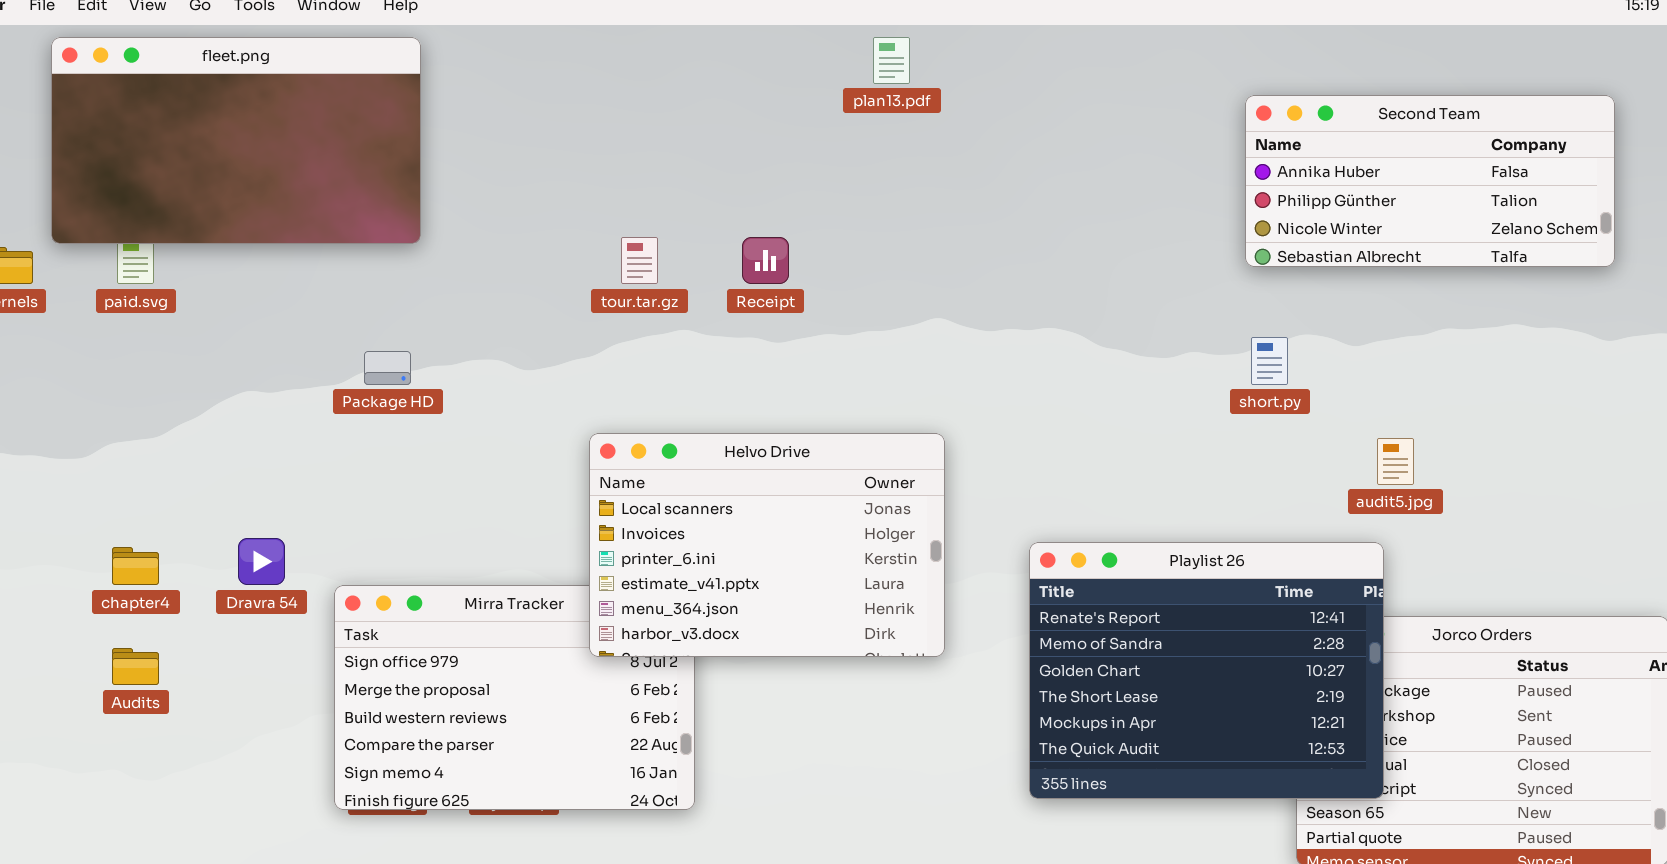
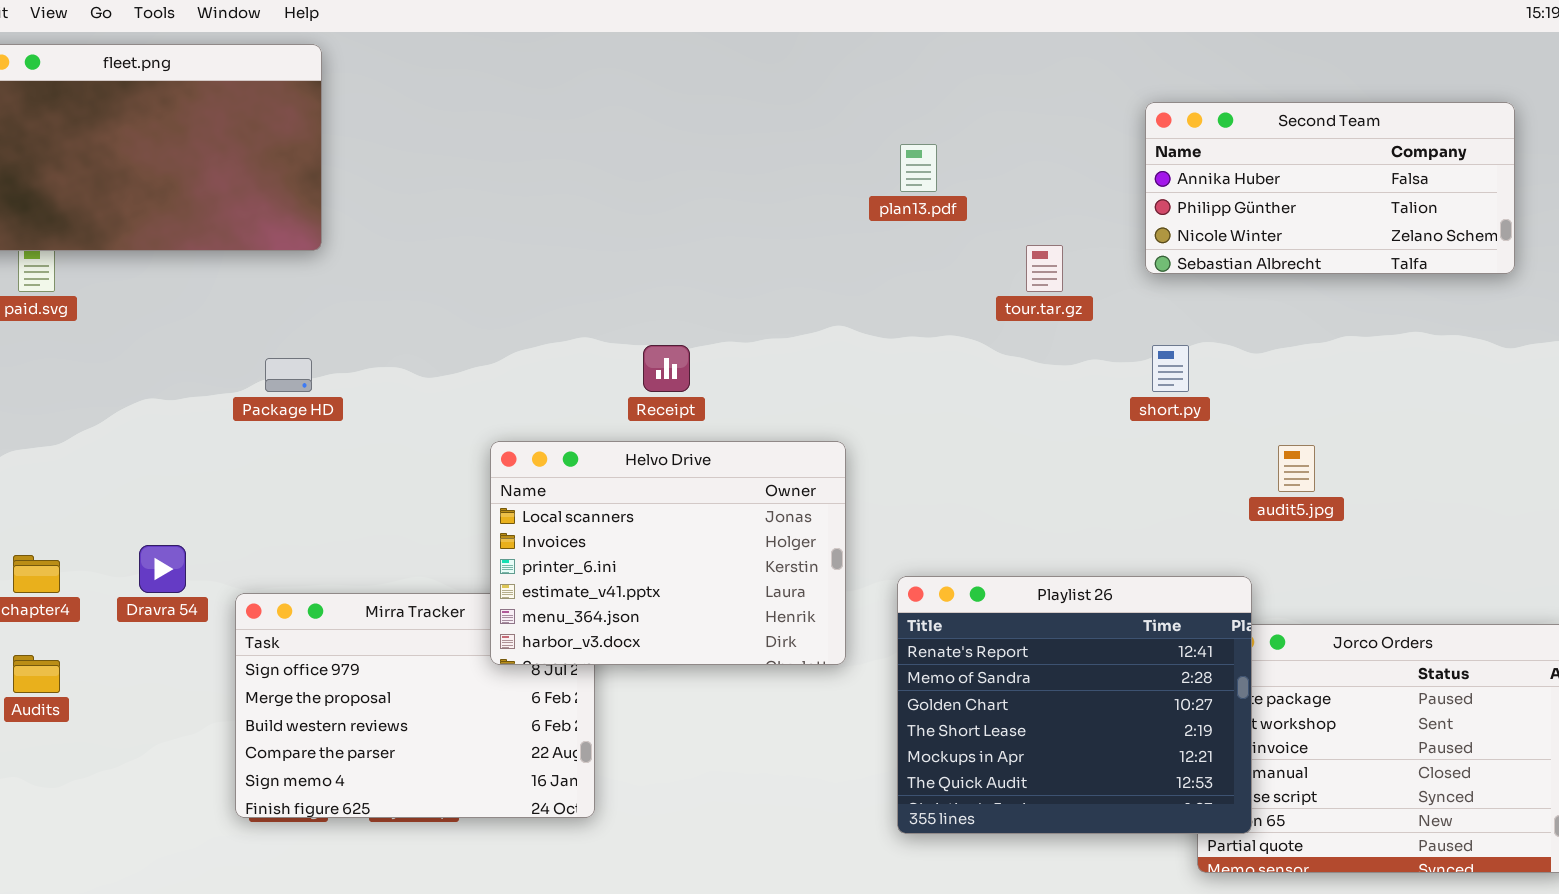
plan13.pdf: [873,37,910,84] -> [900,144,937,192], moved
tour.tar.gz: [621,237,658,284] -> [1026,245,1063,292], moved
Receipt: [742,237,789,284] -> [643,345,690,392], moved
Playlist 26: [1029,542,1384,799] -> [897,576,1252,834], moved

